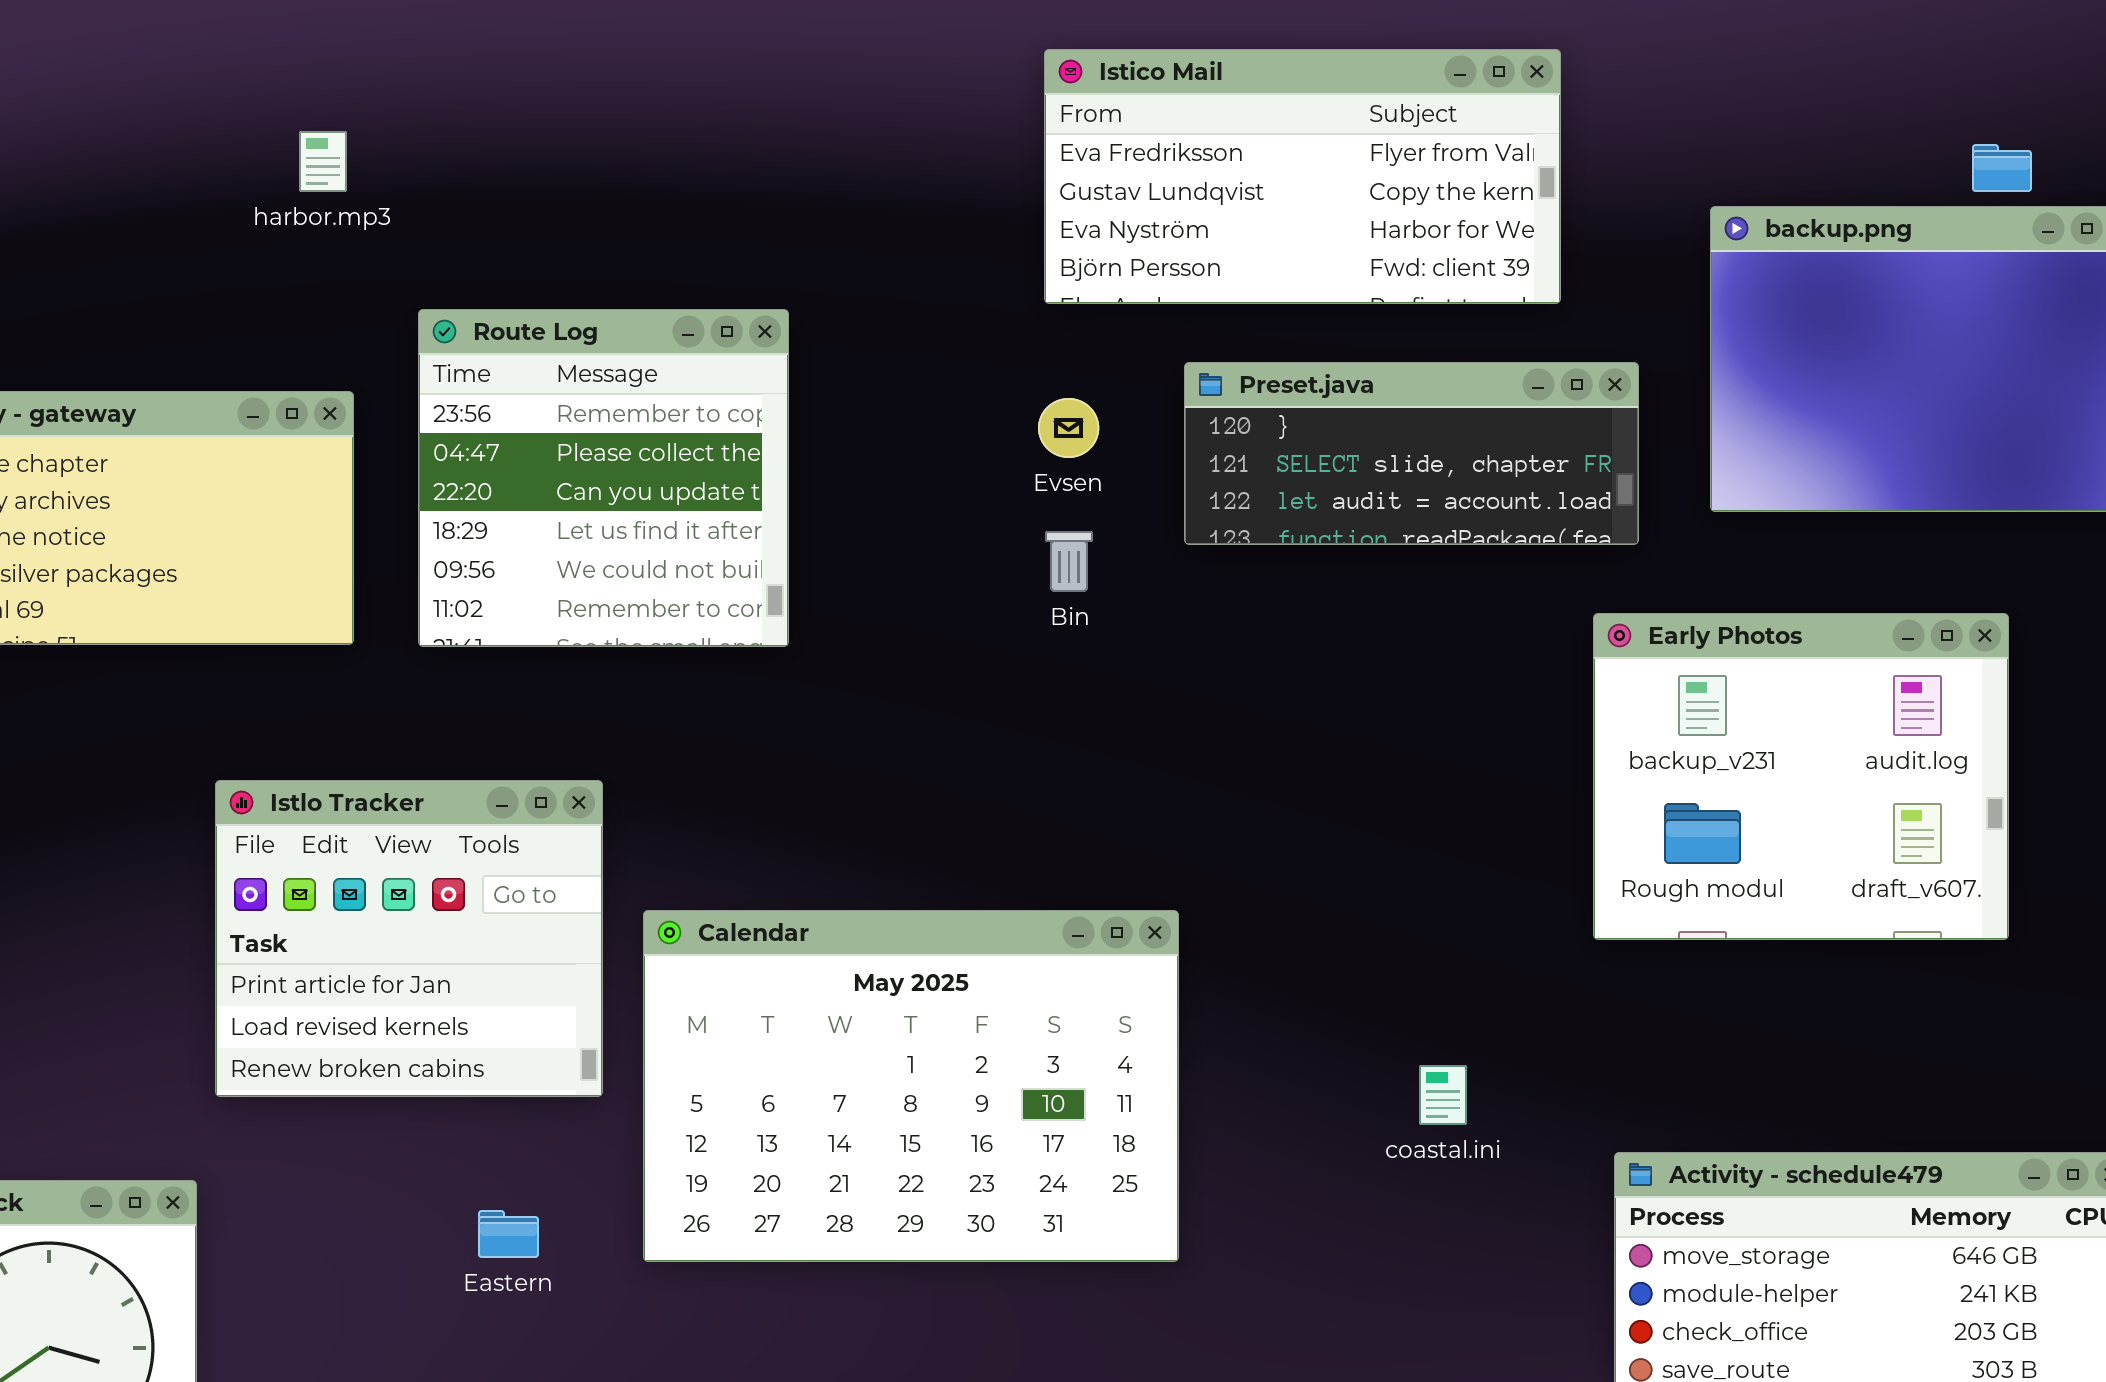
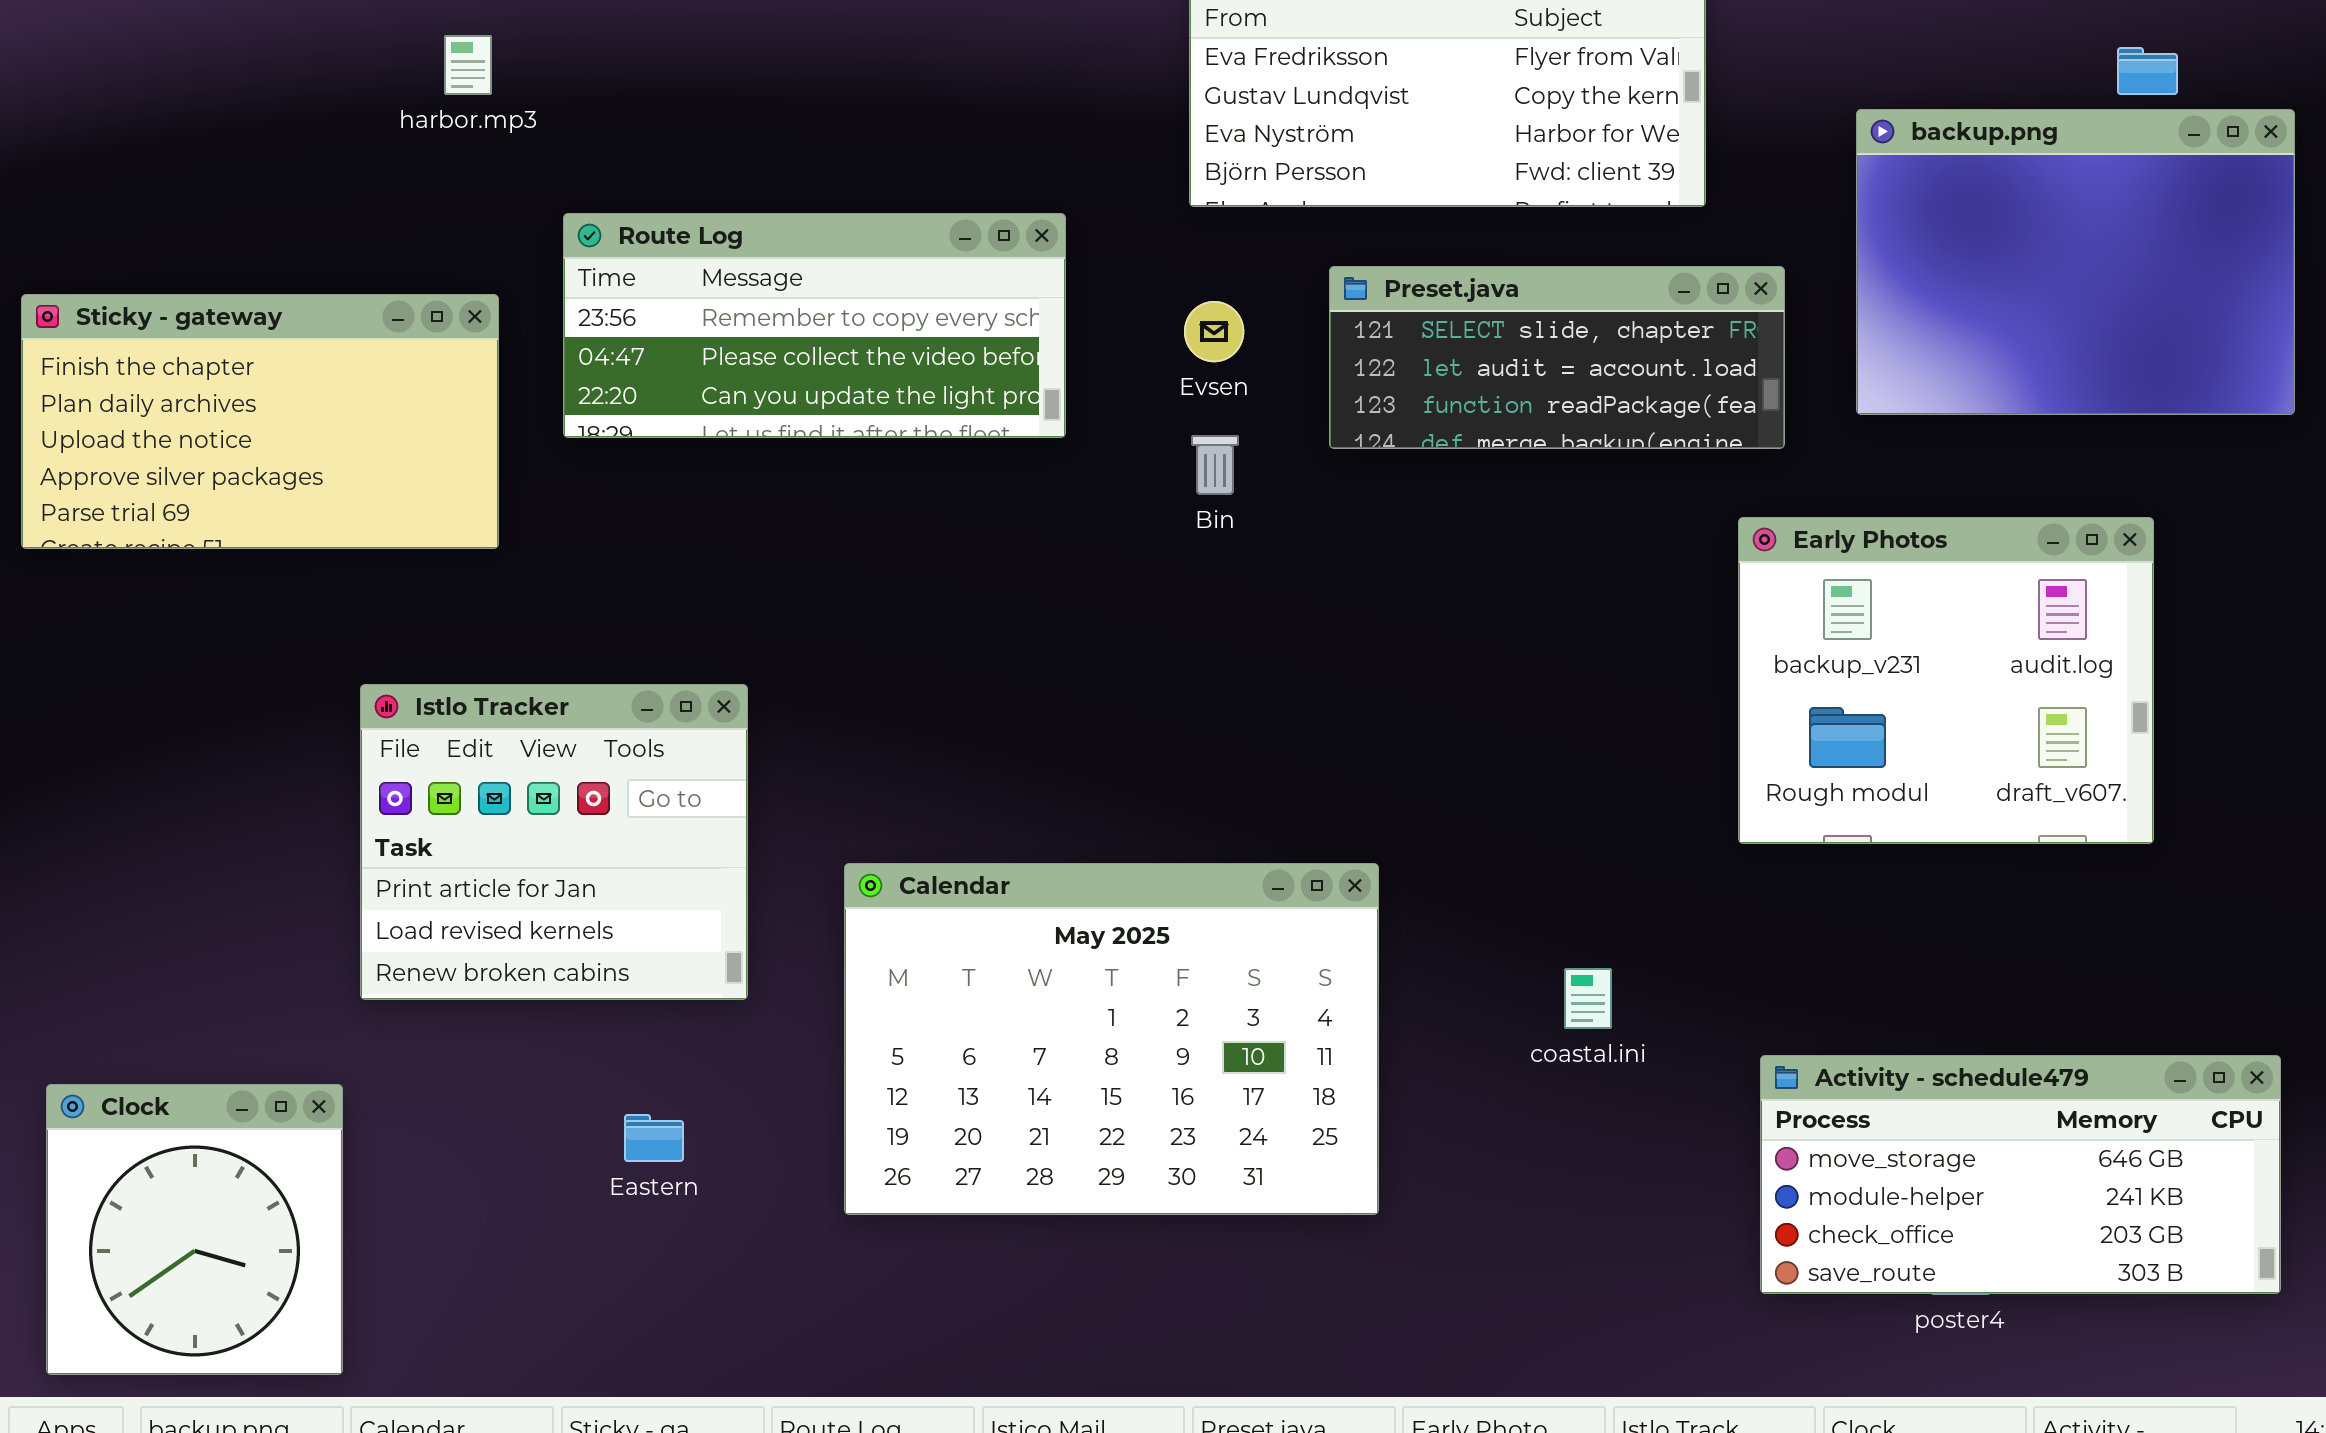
Route Log: [418,309,789,647] -> [563,213,1066,438], resized
Preset.java: [1184,362,1639,545] -> [1329,266,1785,449], scrolled down 1 row
Calendar: [643,910,1179,1262] -> [844,863,1379,1215], moved

